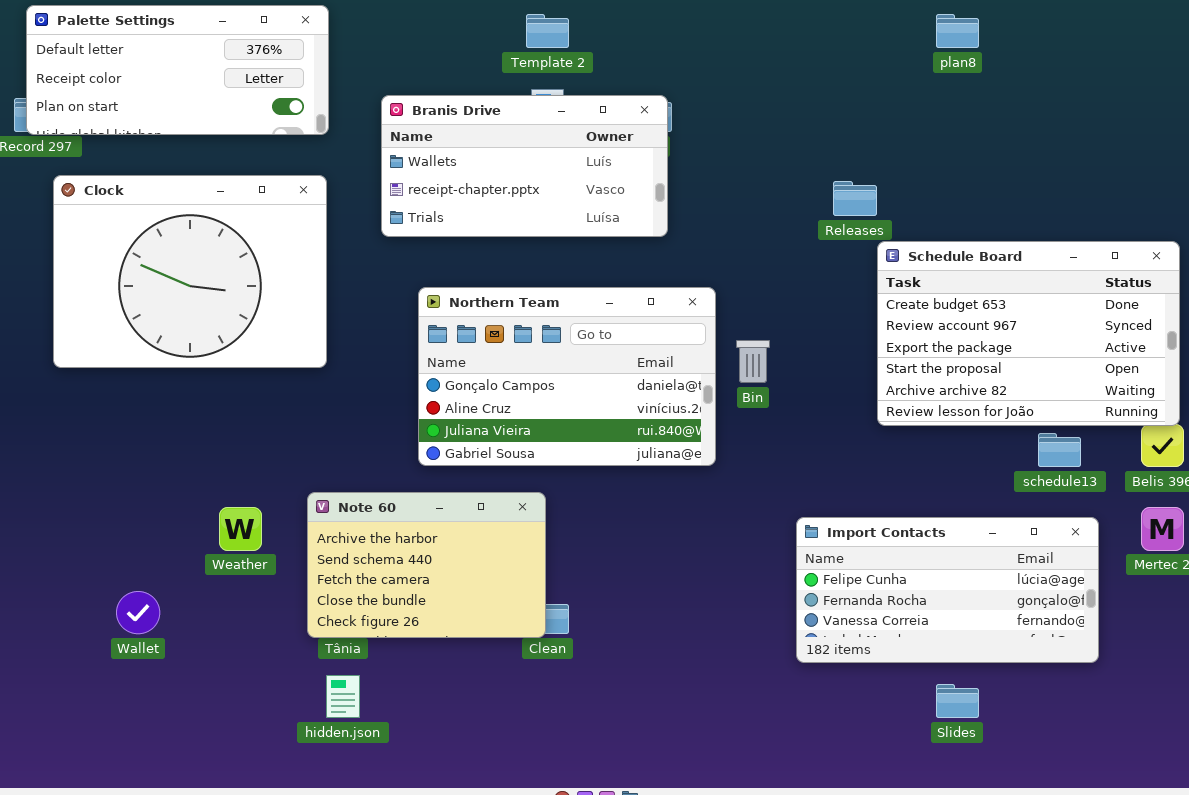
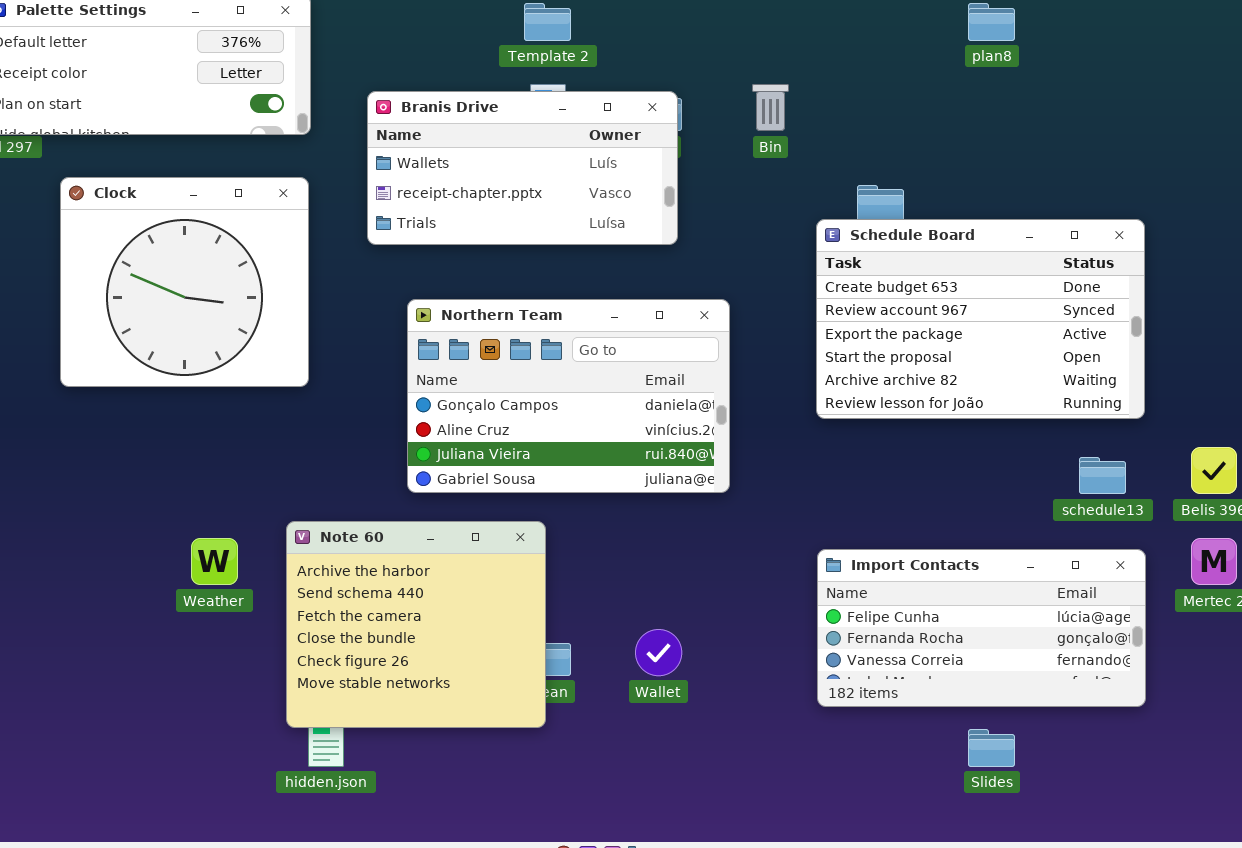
Clock: [53,175,327,368] -> [60,177,309,387], resized
Schedule Board: [877,241,1180,426] -> [816,219,1145,419], moved
Bin: [736,340,770,383] -> [752,84,789,131], moved
Note 60: [307,492,546,638] -> [286,521,546,728], resized
Wallet: [116,591,160,634] -> [635,629,682,676], moved

